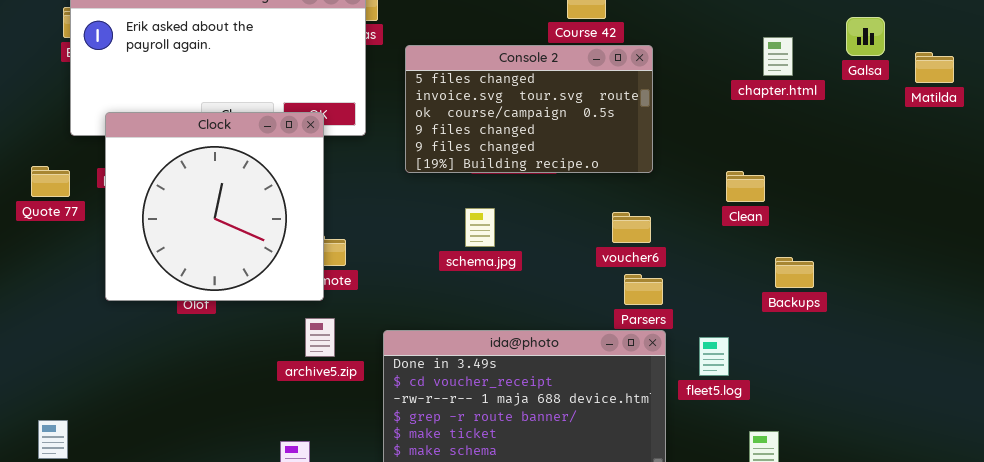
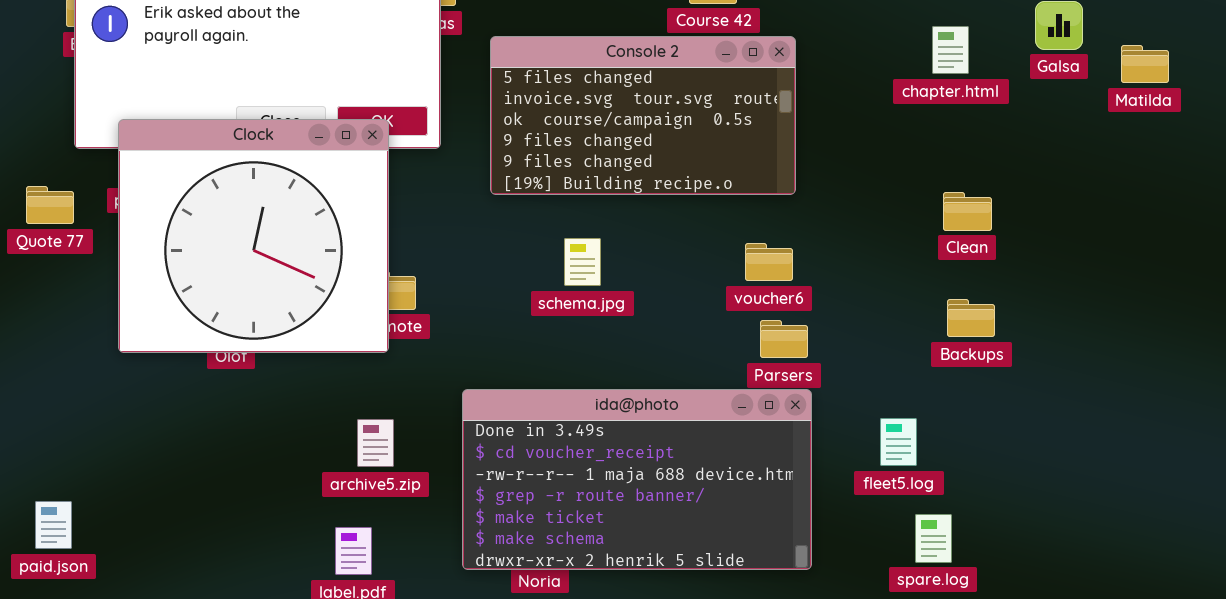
Clean: [726,171,765,202] -> [943,192,992,231], moved
archive5.zip: [305,318,335,357] -> [357,419,394,467], moved
fleet5.log: [699,337,729,376] -> [880,418,917,466], moved

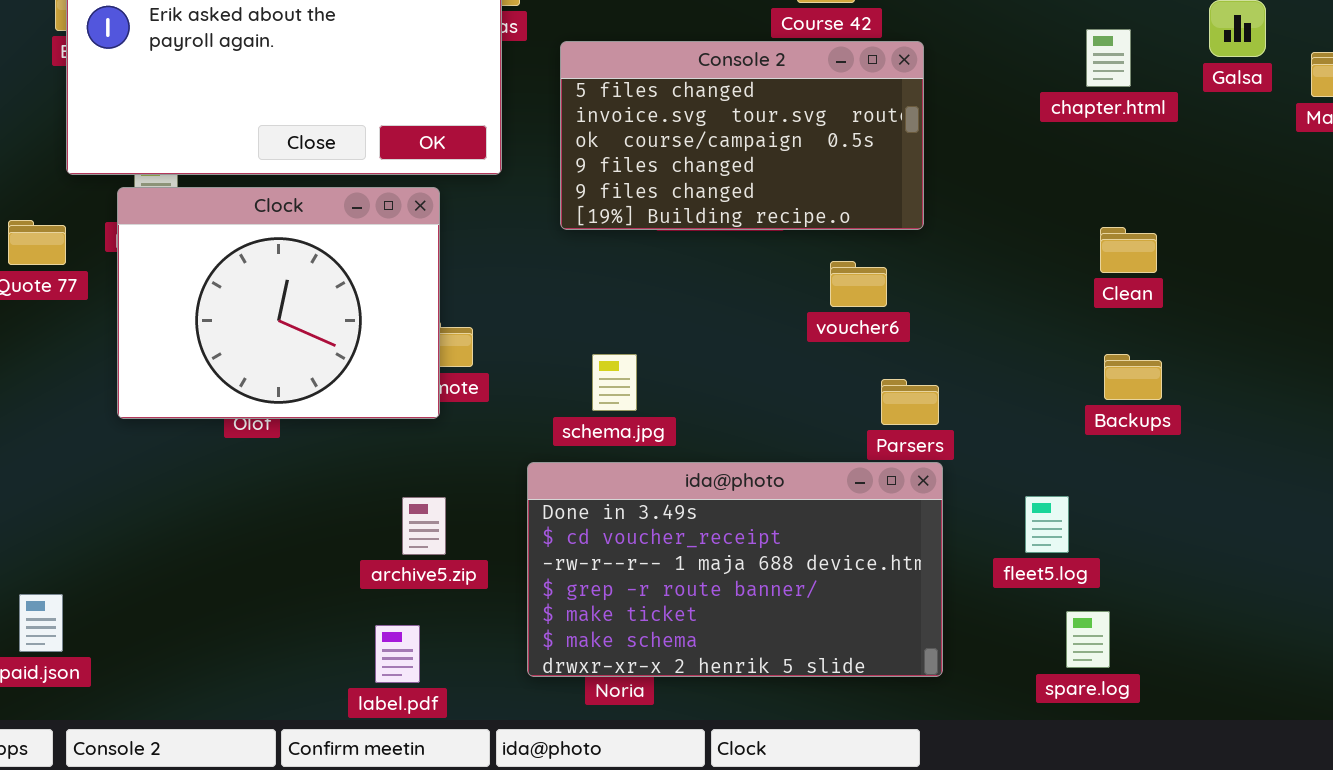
Clock: [118,119,389,353] -> [117,187,440,419], resized
schema.jpg: [564,238,601,286] -> [592,354,637,411], moved
voucher6: [745,243,793,281] -> [830,261,887,307], moved

